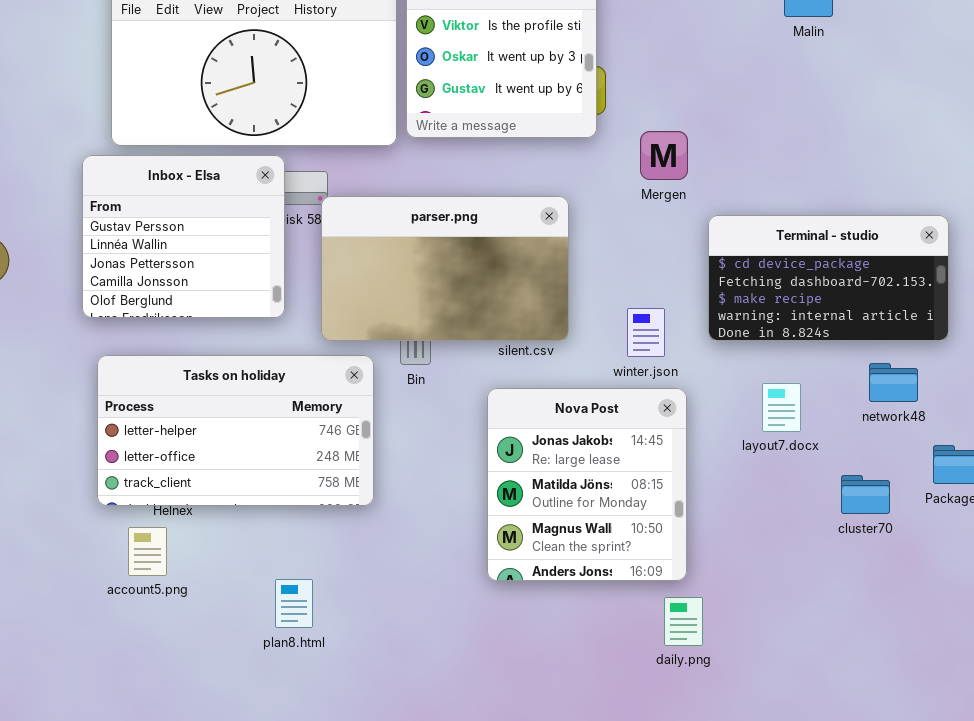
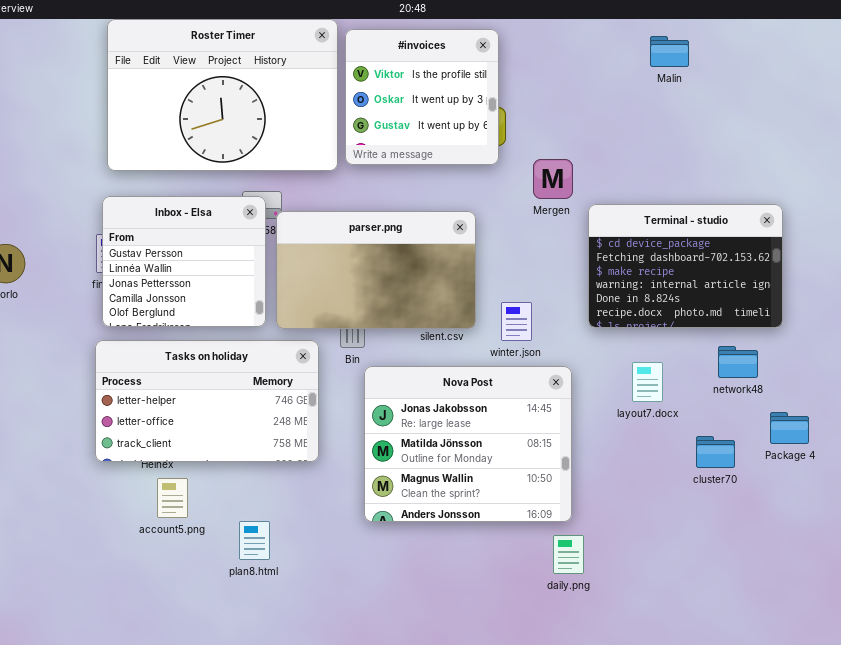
Inbox - Elsa: [82,155,285,318] -> [102,196,266,327], moved
Terminal - studio: [708,215,949,341] -> [588,204,783,328], resized
winter.json: [627,308,665,357] -> [501,302,532,341], moved
Nova Post: [487,388,687,581] -> [364,366,572,522], resized
account5.png: [128,527,167,576] -> [157,478,188,518], moved

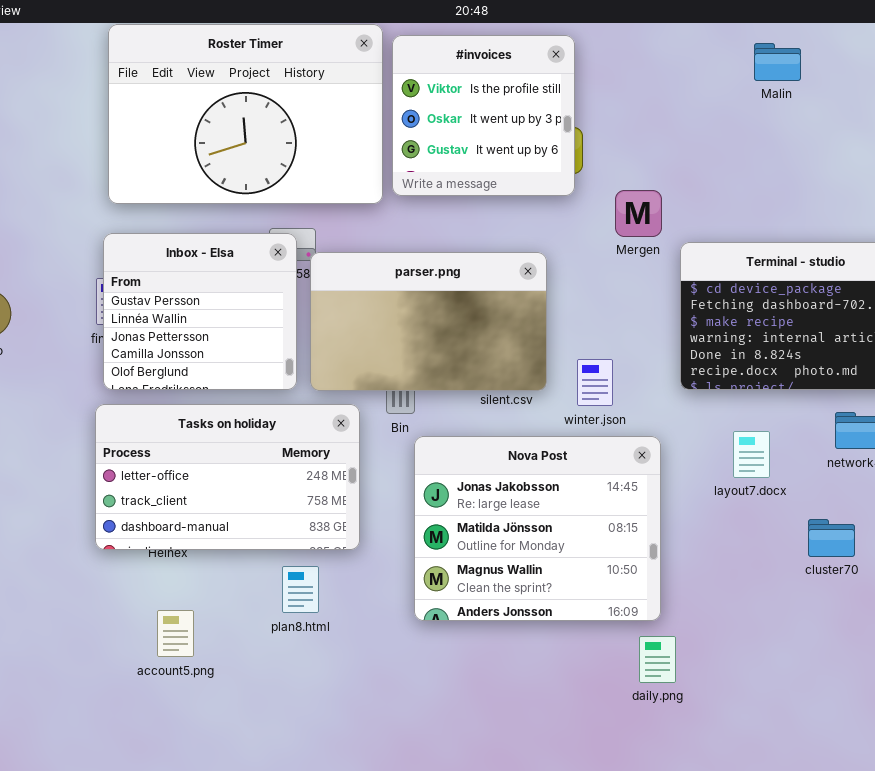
Tasks on holiday: [95,340,319,462] -> [95,404,360,550], scrolled down 1 row
account5.png: [157,478,188,518] -> [157,610,194,657], moved
plan8.html: [239,521,270,560] -> [282,566,319,613], moved

